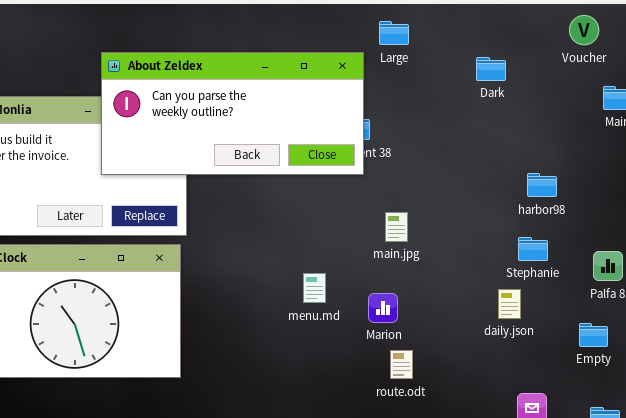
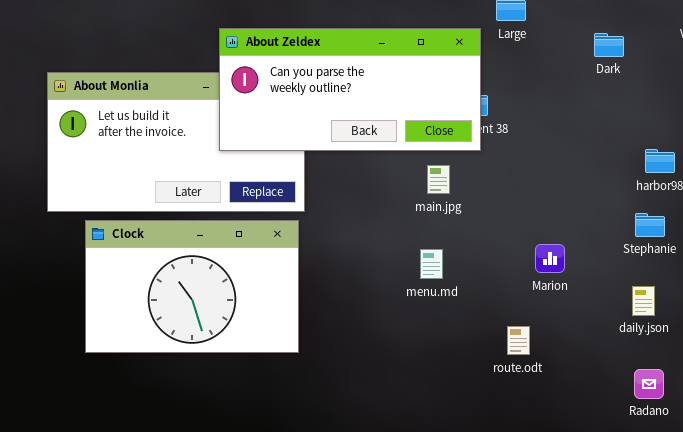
main.jpg: [385,212,408,242] -> [427,165,450,194], moved
daily.json: [498,289,521,319] -> [632,286,655,316], moved
Marion: [368,293,398,323] -> [535,244,565,273], moved

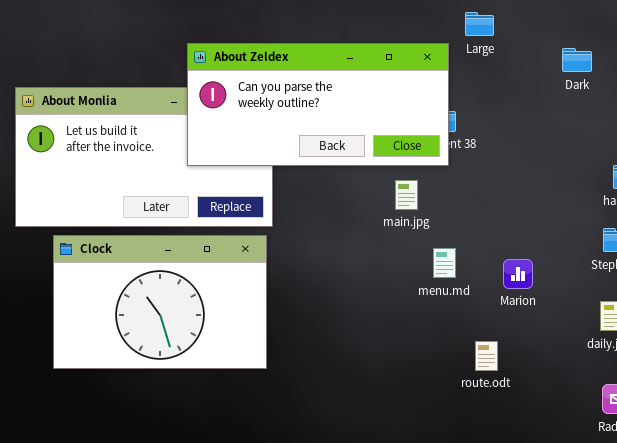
menu.md: [420,249,443,279] -> [433,248,456,278], moved

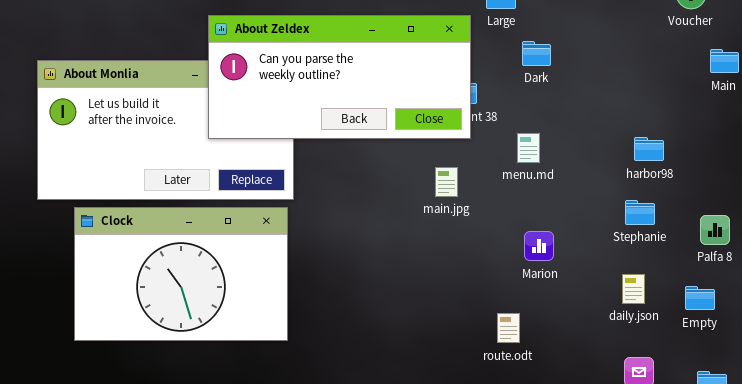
Dark: [562,48,592,72] -> [522,41,551,66], moved
main.jpg: [395,180,418,210] -> [435,167,458,197], moved
menu.md: [433,248,456,278] -> [517,133,540,163], moved

